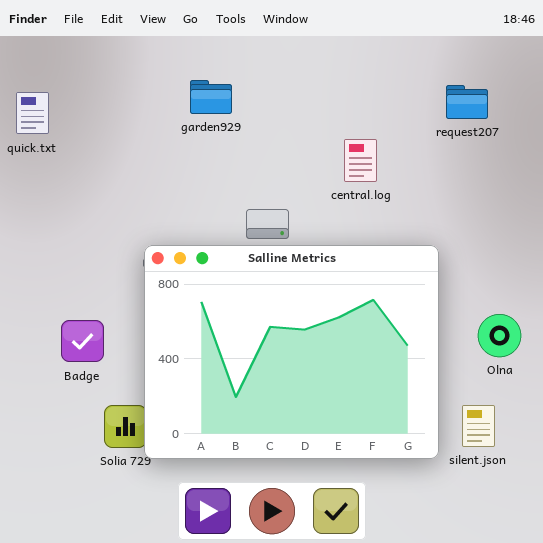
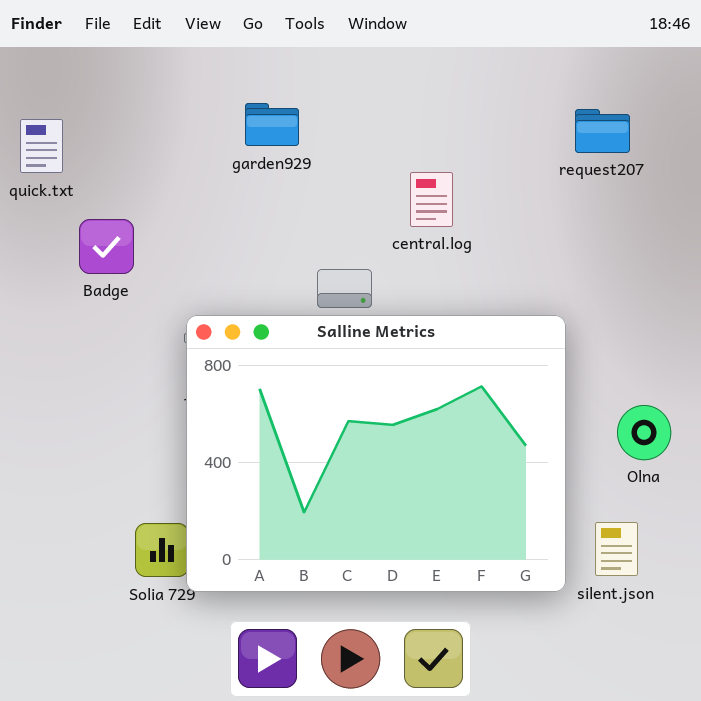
central.log: [344,139,377,182] -> [410,172,453,227], moved
Badge: [61,320,104,362] -> [79,219,134,274], moved

